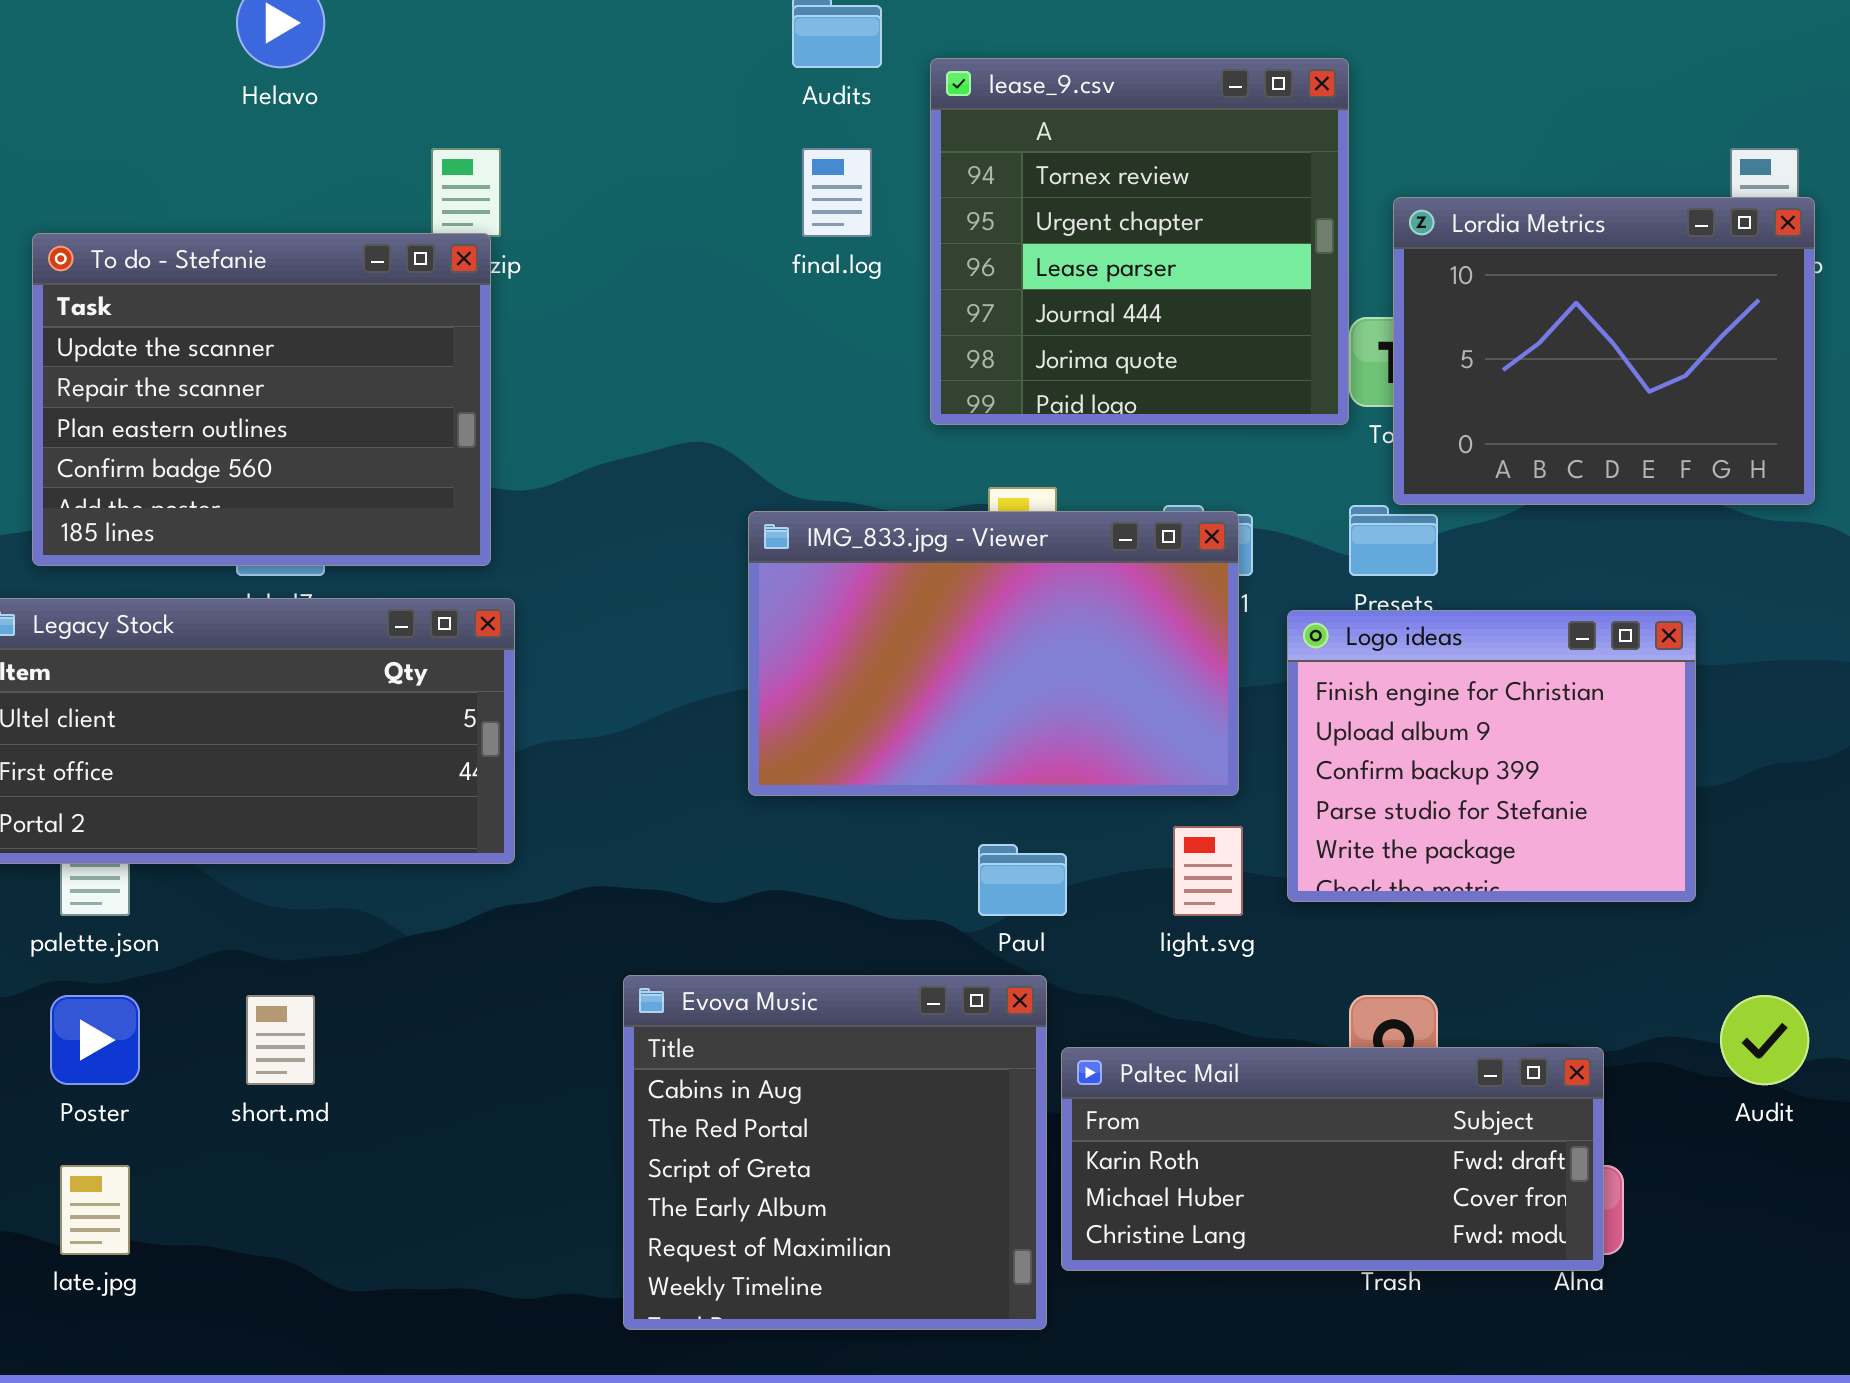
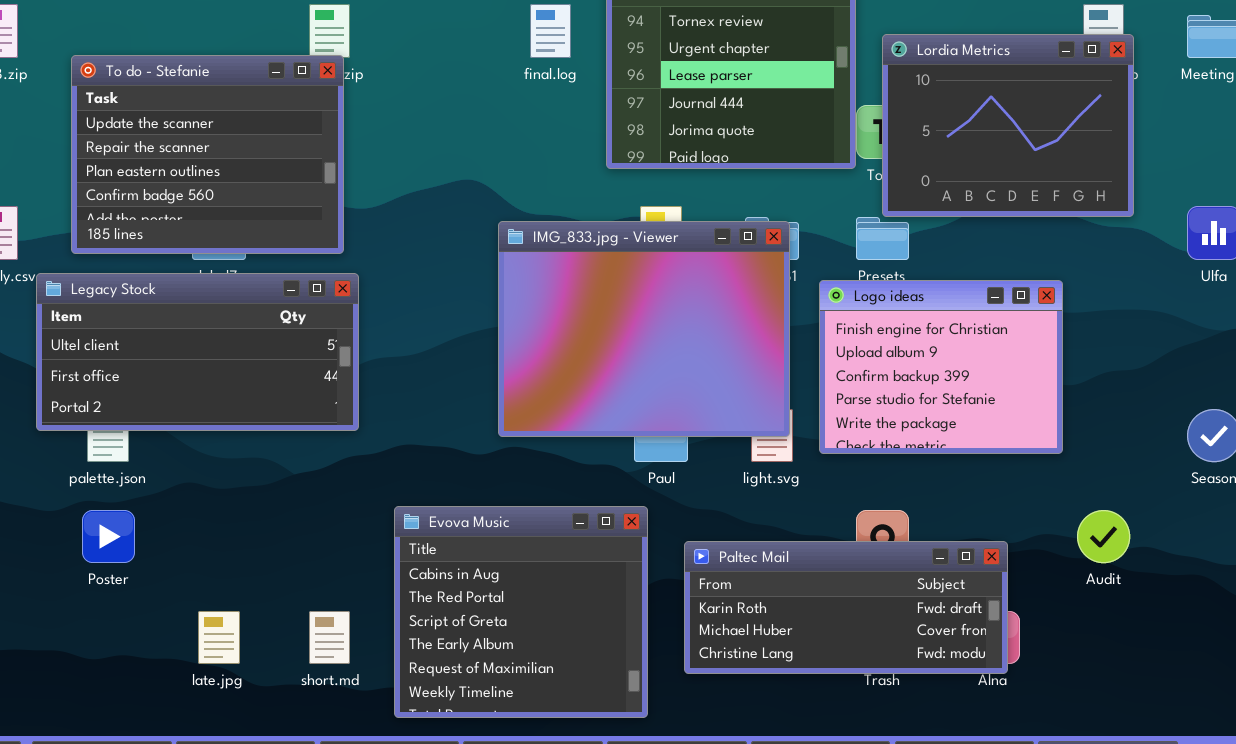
IMG_833.jpg - Viewer: [748,511,1239,796] -> [498,221,790,437], resized
Evova Music: [623,975,1047,1330] -> [394,506,648,718], moved
short.md: [246,995,315,1085] -> [309,611,350,664], moved
late.jpg: [60,1165,130,1255] -> [198,611,240,664], moved

